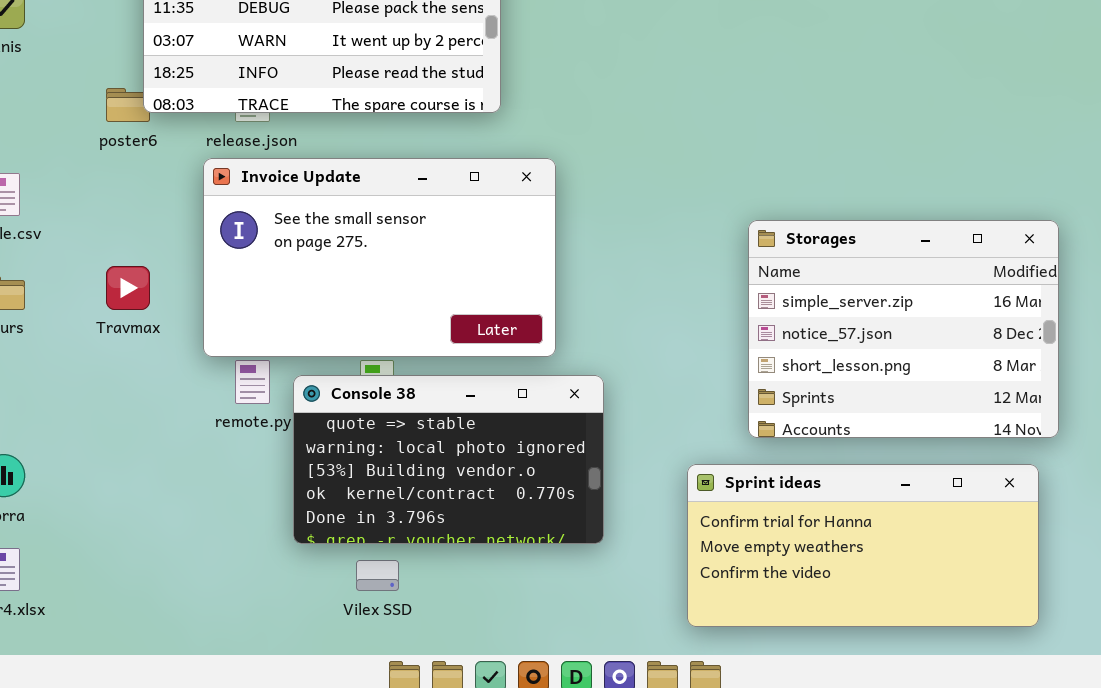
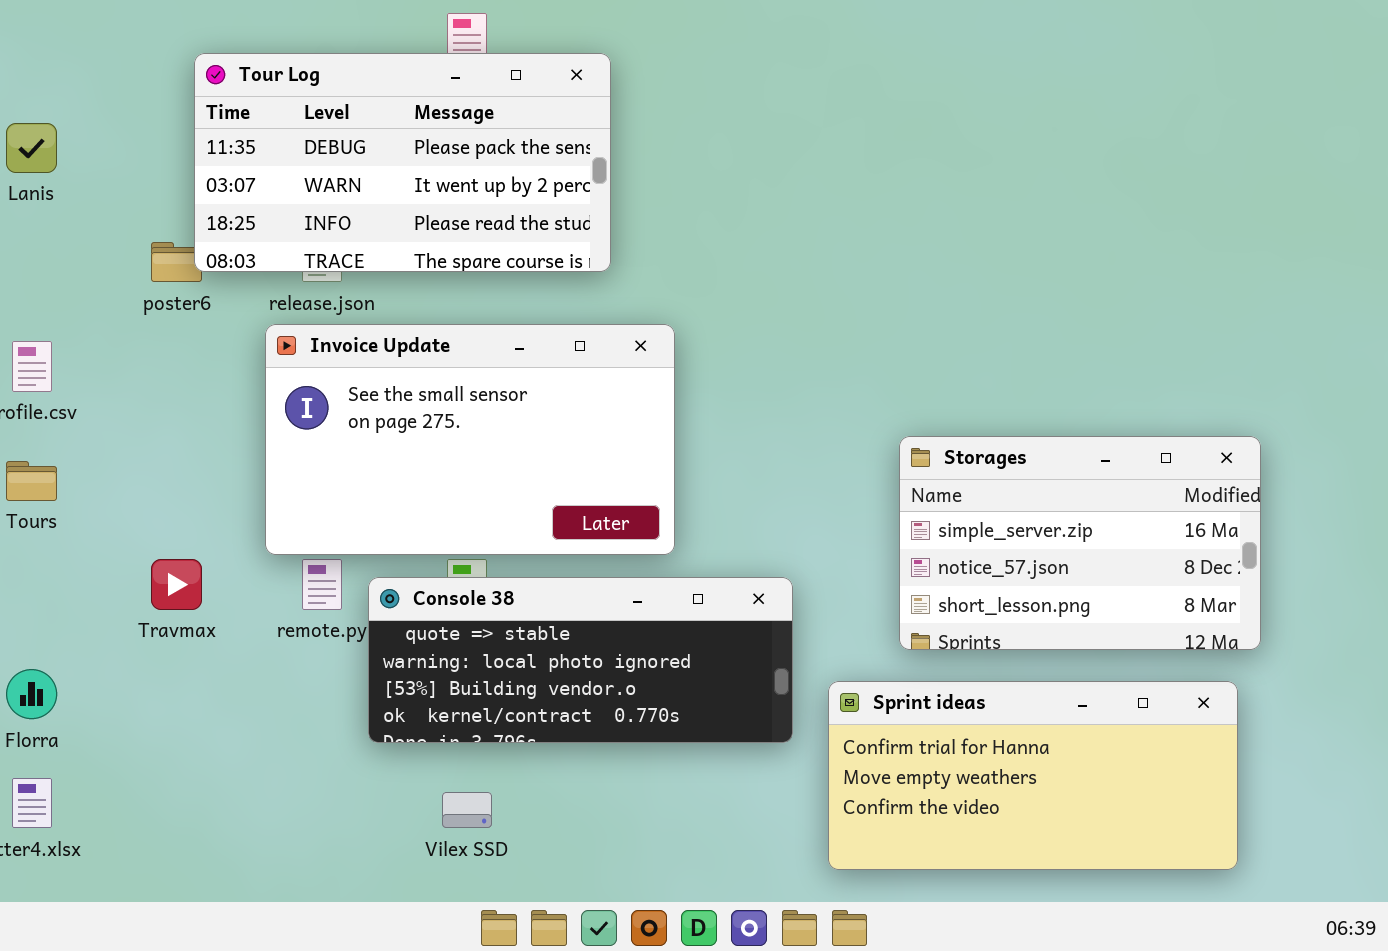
Storages: [748,220,1059,438] -> [899,436,1261,650], resized
Travmax: [106,266,150,310] -> [151,559,202,610], moved
Console 38: [293,375,604,544] -> [368,577,793,743], resized

